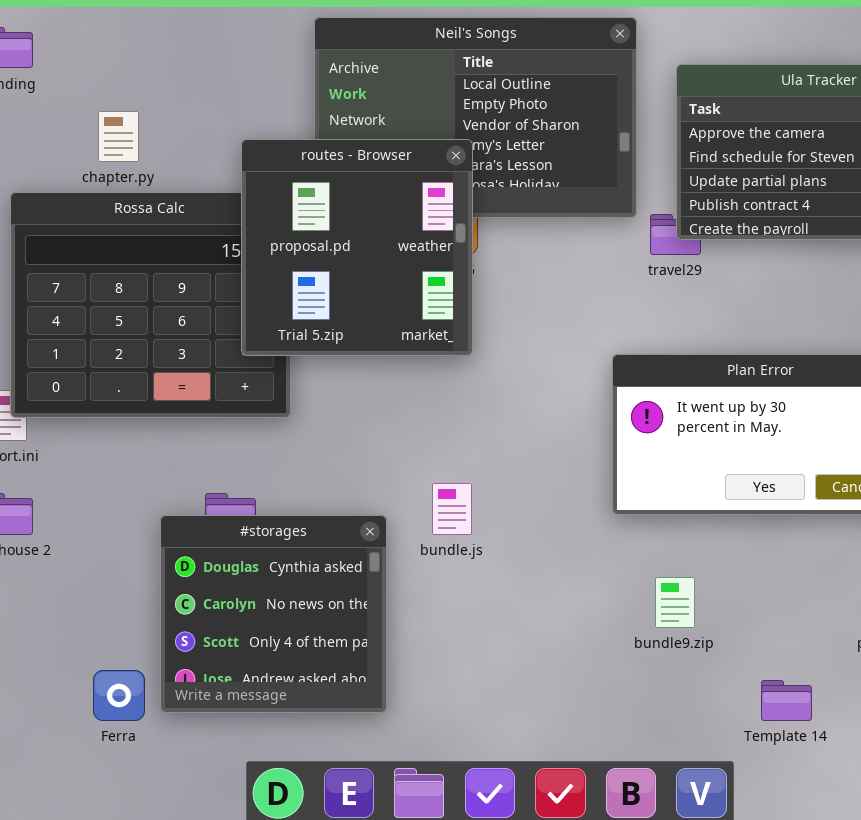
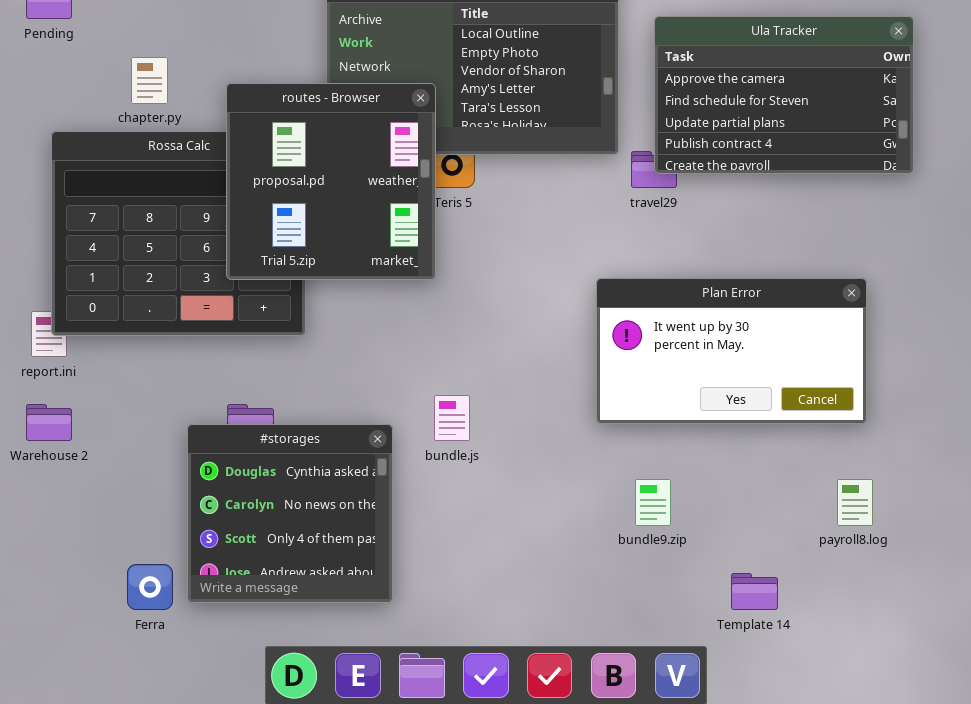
routes - Browser: [241,139,473,356] -> [226,83,436,280], moved

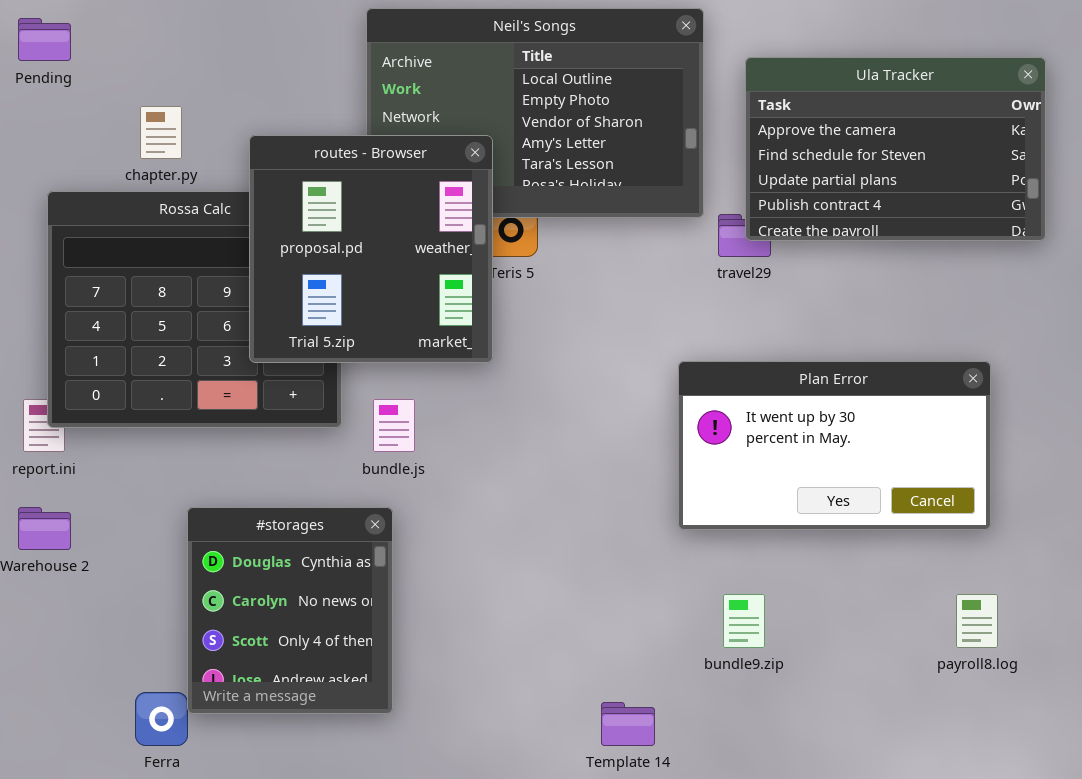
bundle.js: [434,395,470,441] -> [373,399,415,452], moved
#storages: [187,424,393,603] -> [187,507,393,714], moved, resized
Template 14: [731,573,778,610] -> [601,702,655,746], moved

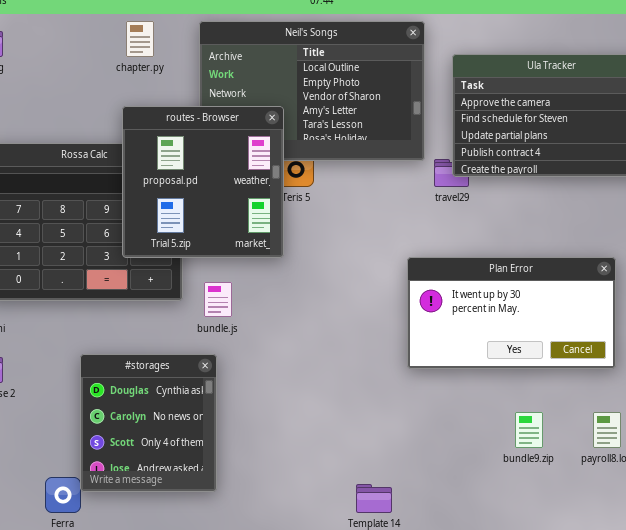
chapter.py: [140,106,182,159] -> [126,21,154,57], moved
bundle9.zip: [723,594,765,648] -> [515,412,543,448], moved

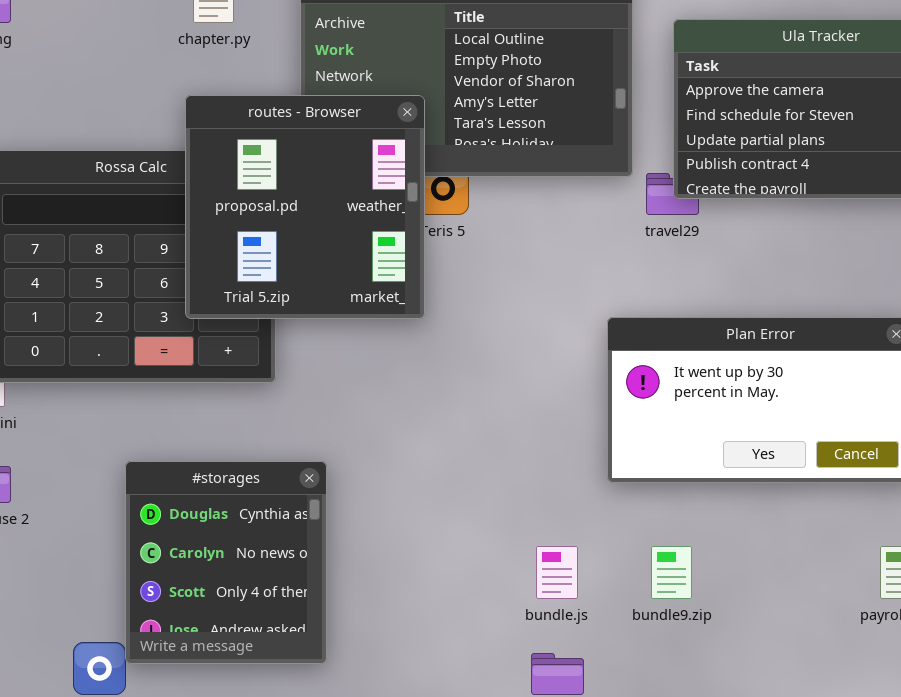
bundle.js: [204,282,232,317] -> [536,546,578,599], moved
bundle9.zip: [515,412,543,448] -> [651,546,692,599], moved

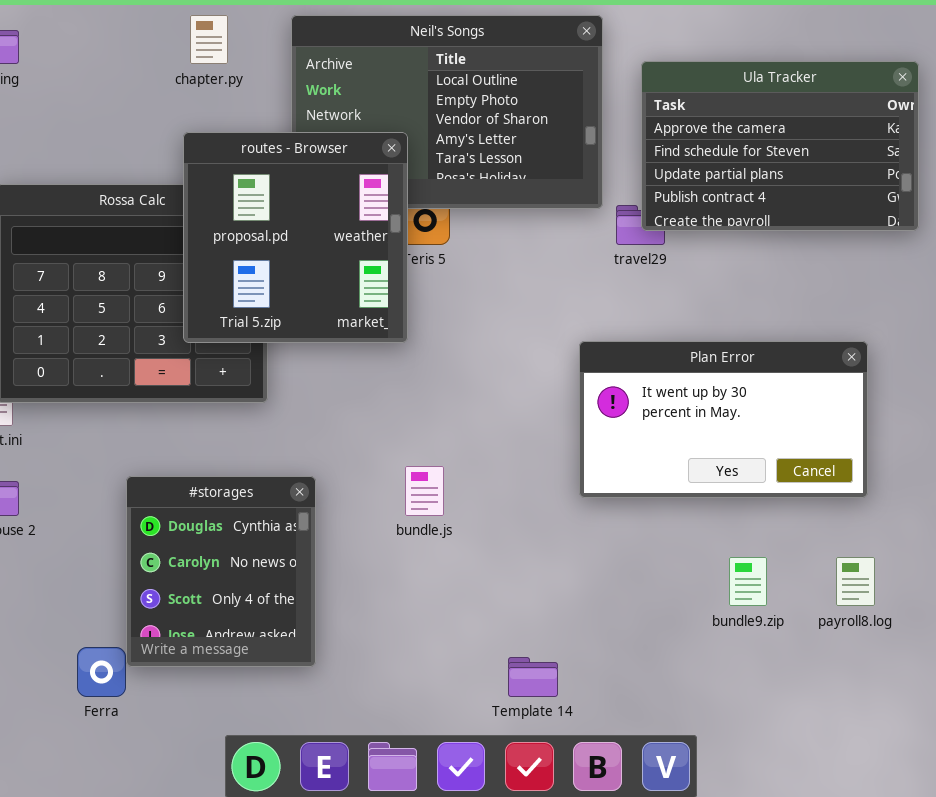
bundle.js: [536,546,578,599] -> [405,466,444,516], moved
bundle9.zip: [651,546,692,599] -> [729,557,767,606], moved

